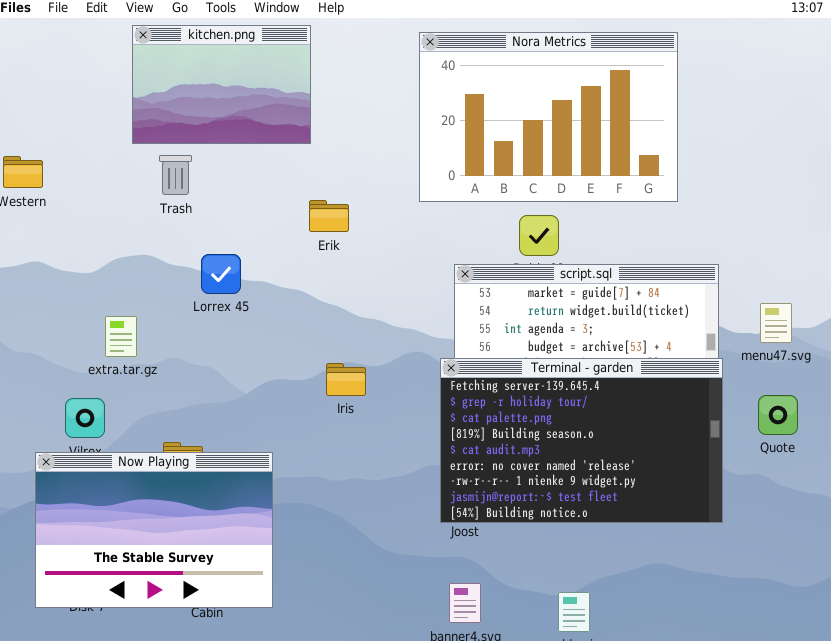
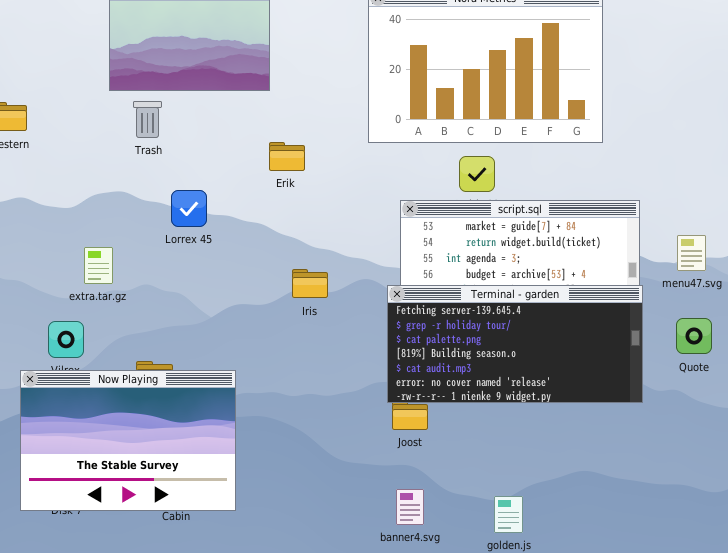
Terminal - garden: [440,358,723,523] -> [387,285,643,403], resized
Iris: [326,363,366,396] -> [292,269,328,298], moved

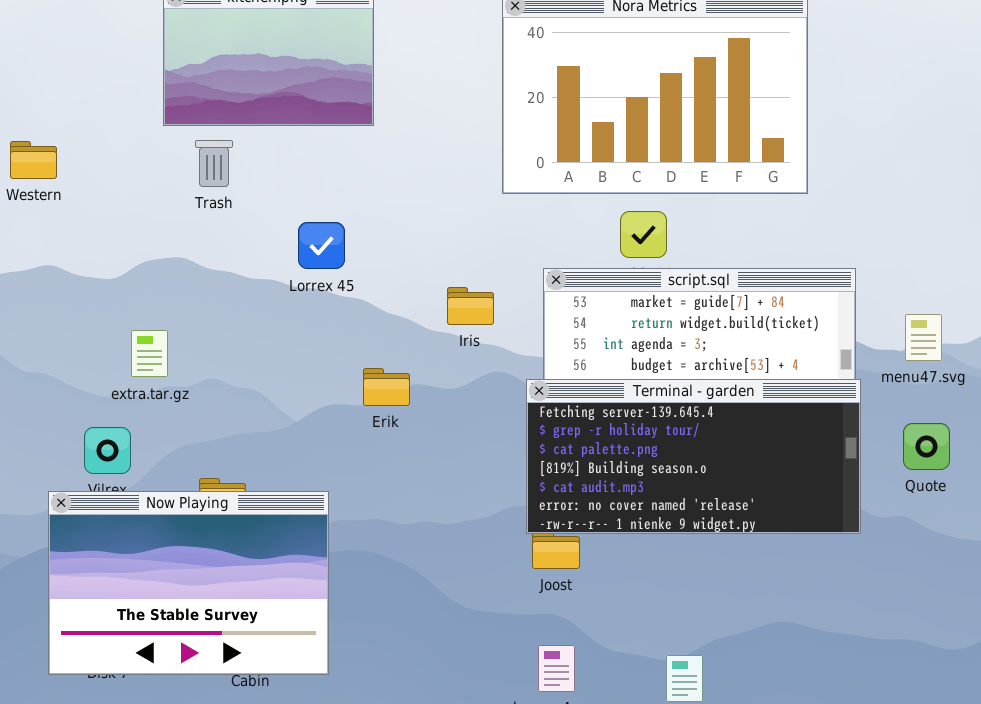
Erik: [269,142,305,171] -> [363,368,410,406], moved
Lorrex 45: [171,190,207,227] -> [298,222,345,269], moved
Iris: [292,269,328,298] -> [447,287,494,325], moved

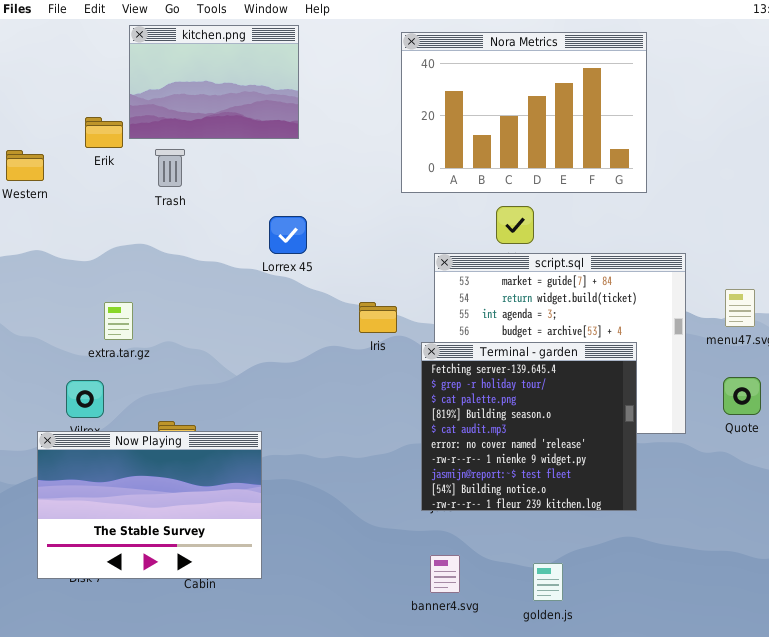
Lorrex 45: [298,222,345,269] -> [269,216,307,254], moved
Iris: [447,287,494,325] -> [359,302,397,333], moved
Erik: [363,368,410,406] -> [85,117,123,148], moved
Terminal - garden: [526,379,861,534] -> [421,342,637,511], resized

